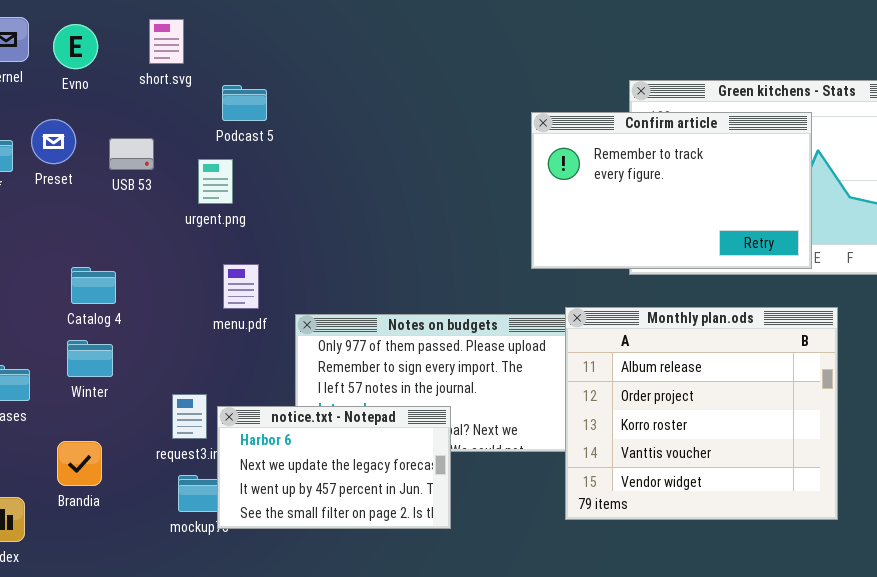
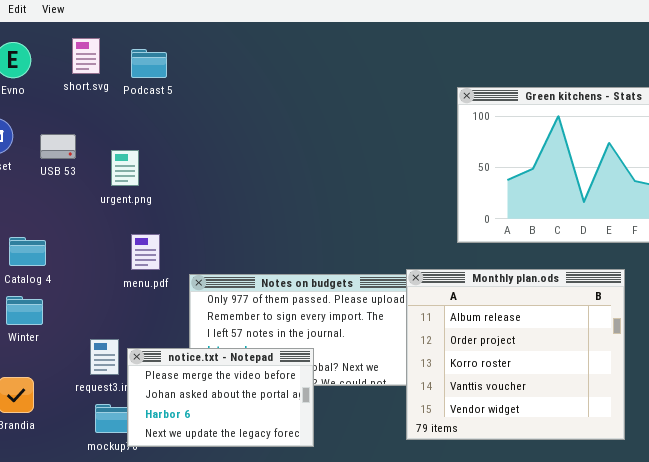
Podcast 5: [222,85,267,121] -> [131,49,167,78], moved
Confirm article: [531,112,812,269] -> none, closed
notice.txt - Notepad: [217,406,451,529] -> [127,348,314,447], scrolled up 2 rows

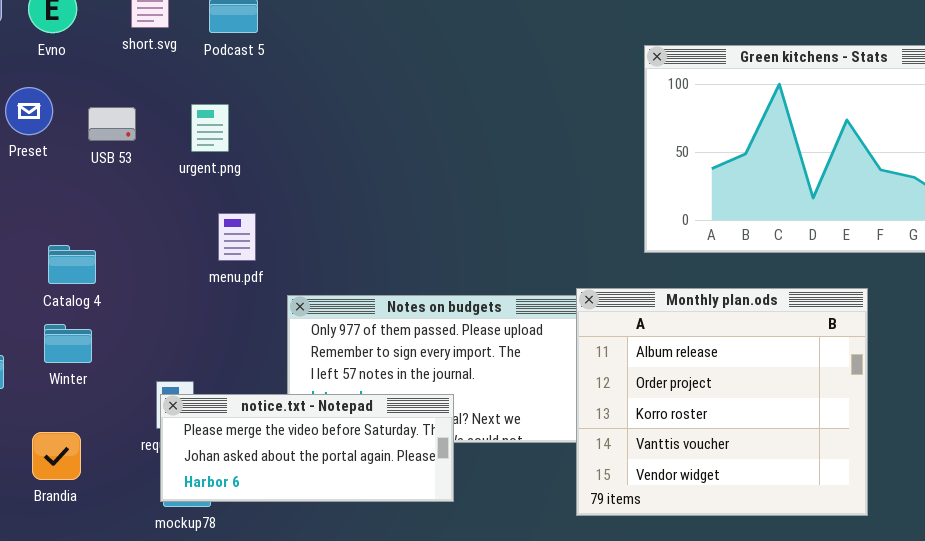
urgent.png: [111,150,139,186] -> [191,104,229,152], moved
menu.pdf: [131,234,160,270] -> [218,213,256,261], moved
notice.txt - Notepad: [127,348,314,447] -> [160,394,454,502], resized

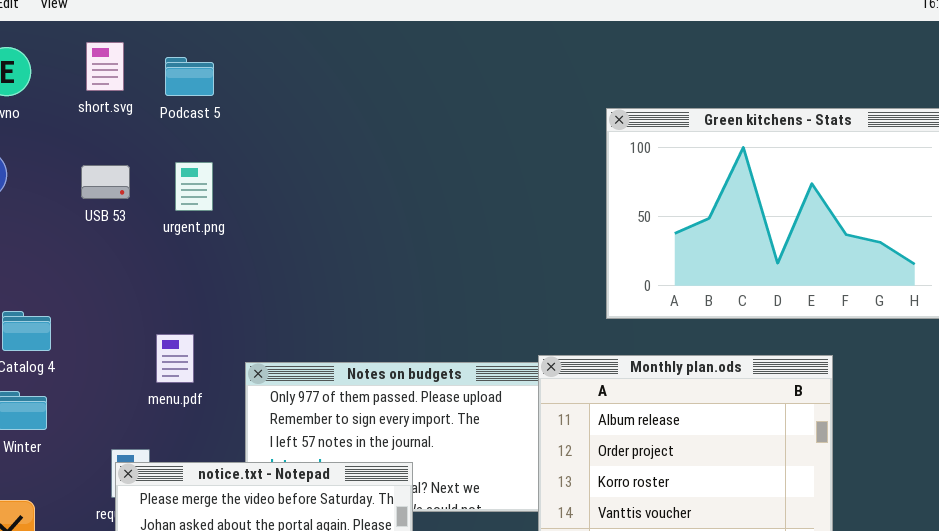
urgent.png: [191,104,229,152] -> [175,162,213,211], moved
USB 53: [88,107,136,141] -> [81,165,130,199], moved
menu.pdf: [218,213,256,261] -> [156,334,194,383], moved

